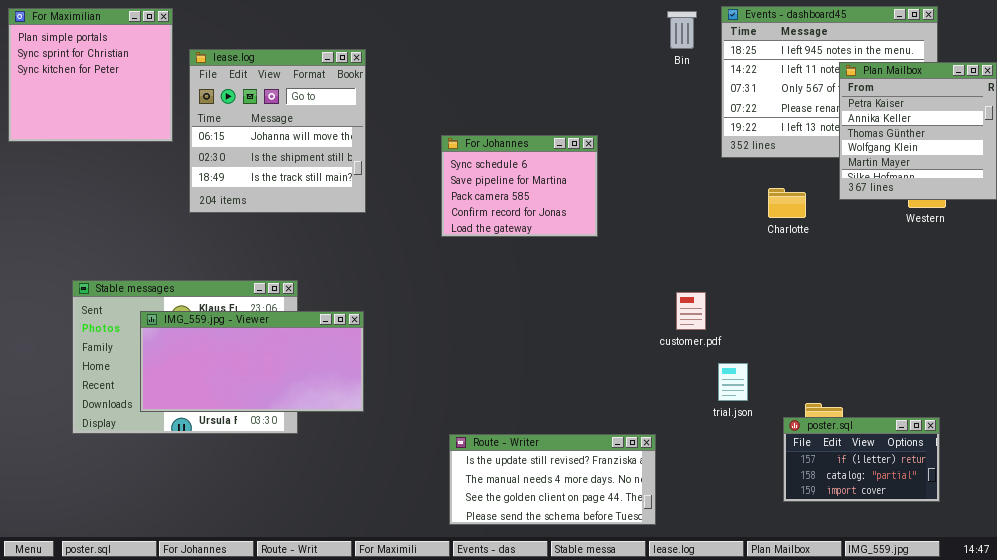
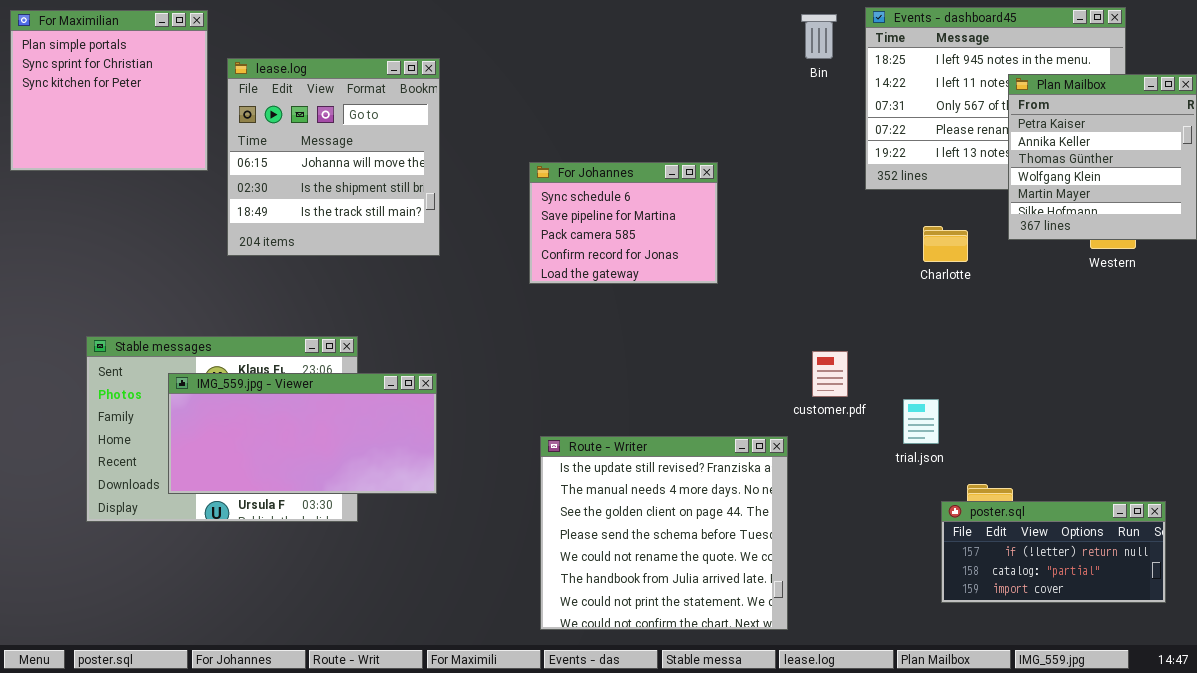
trial.json: [718,363,748,401] -> [903,399,939,444], moved
poster.sql: [783,417,940,502] -> [941,501,1166,603], resized
Route - Writer: [449,434,656,525] -> [540,436,788,630], resized

